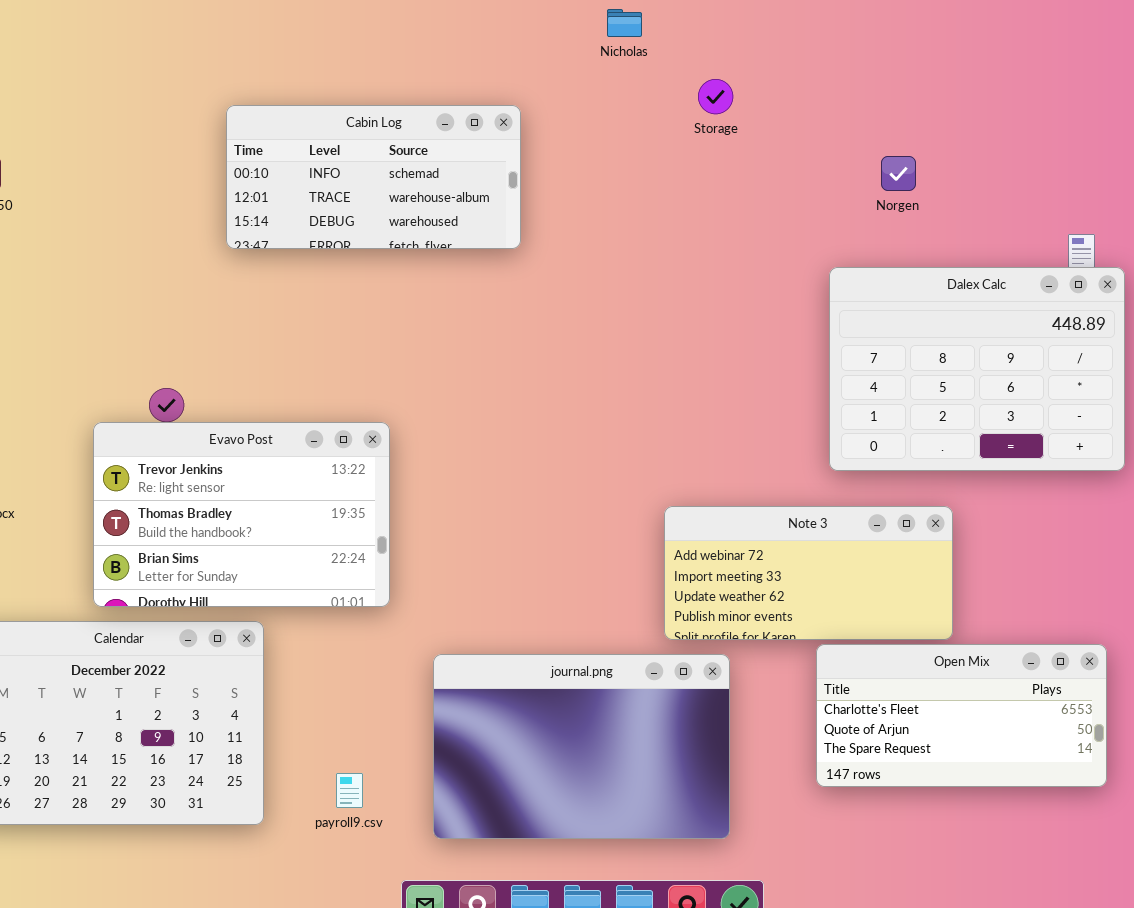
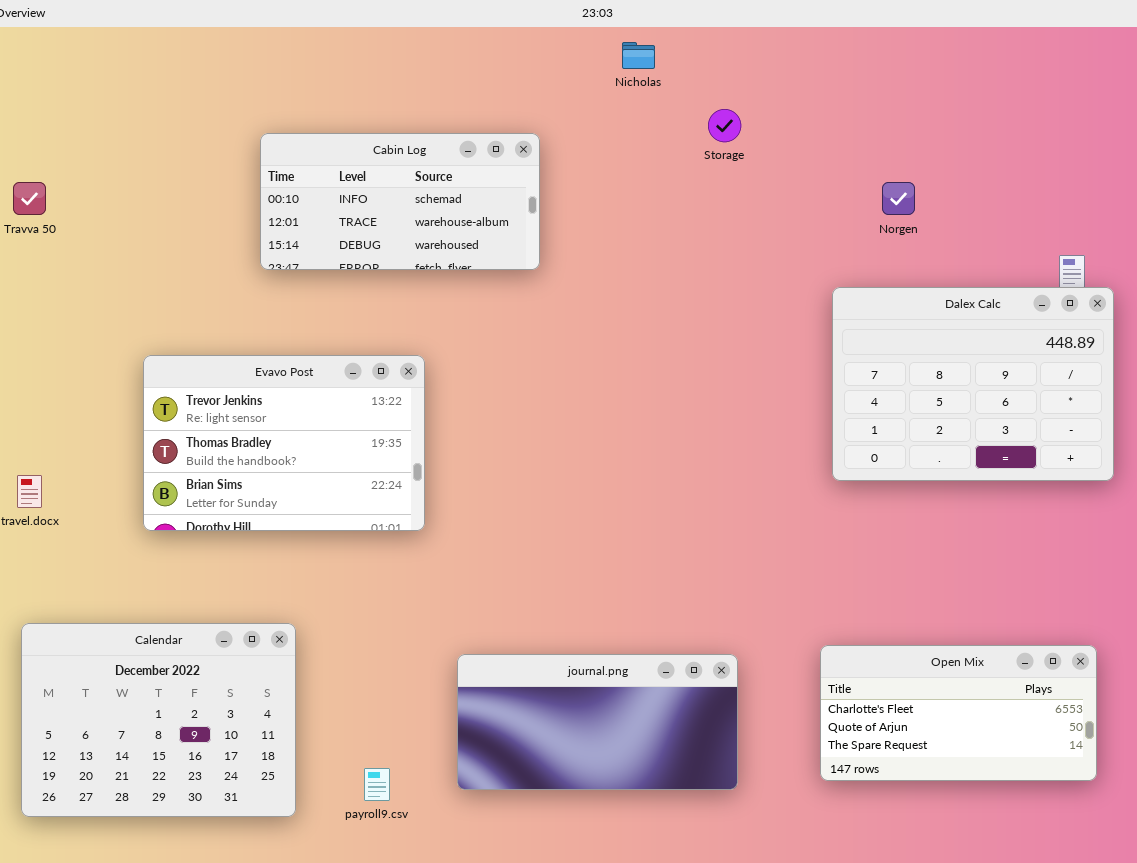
Evavo Post: [93,422,390,607] -> [143,355,425,531], moved
Note 3: [664,506,953,640] -> none, closed
journal.png: [433,654,730,839] -> [457,654,738,790], resized

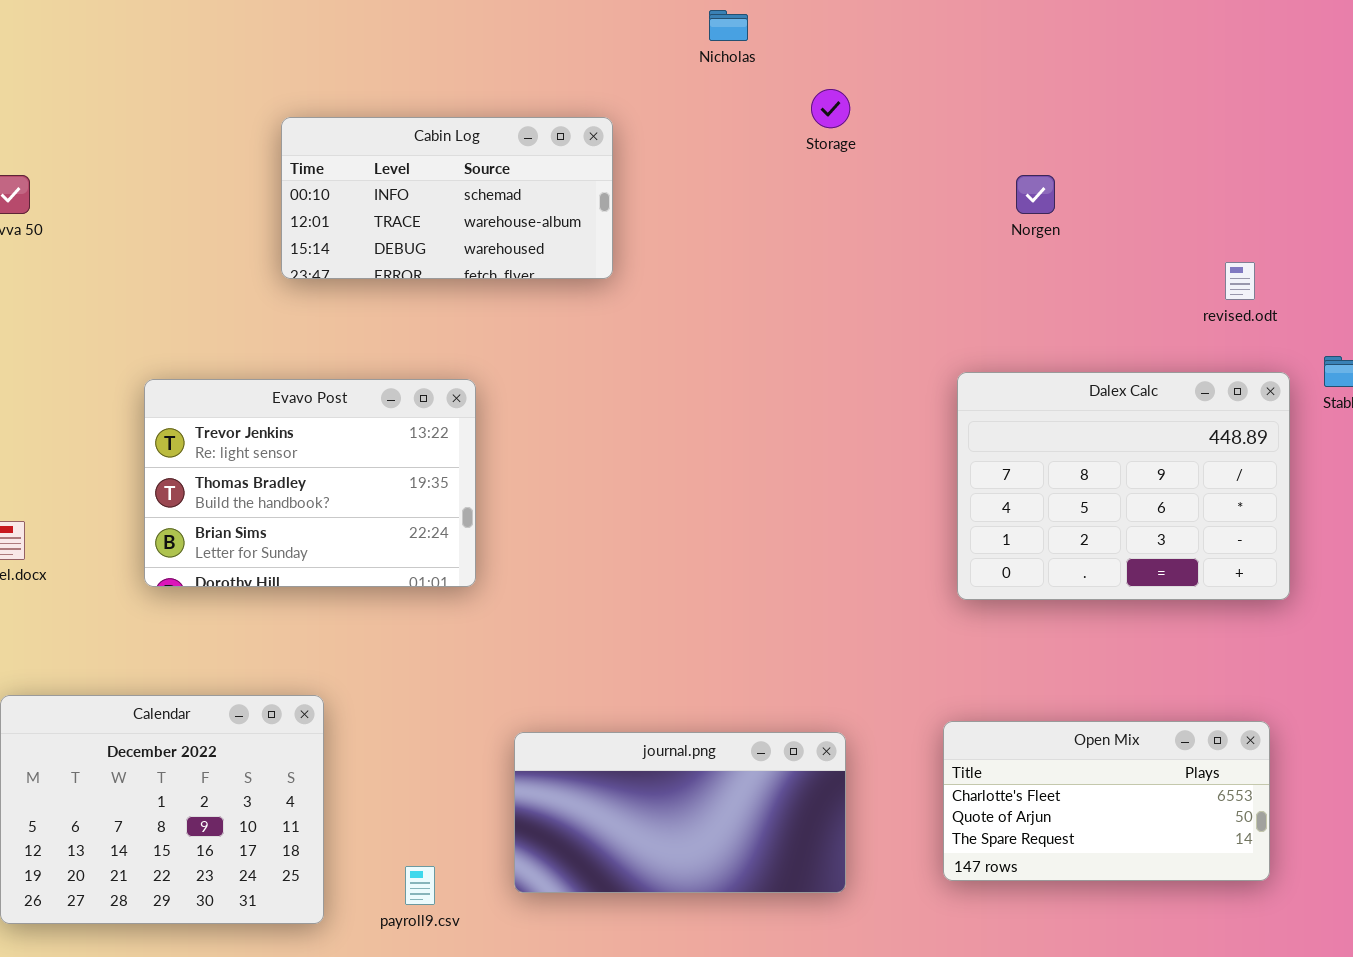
Dalex Calc: [832,287,1114,481] -> [957,372,1290,600], moved

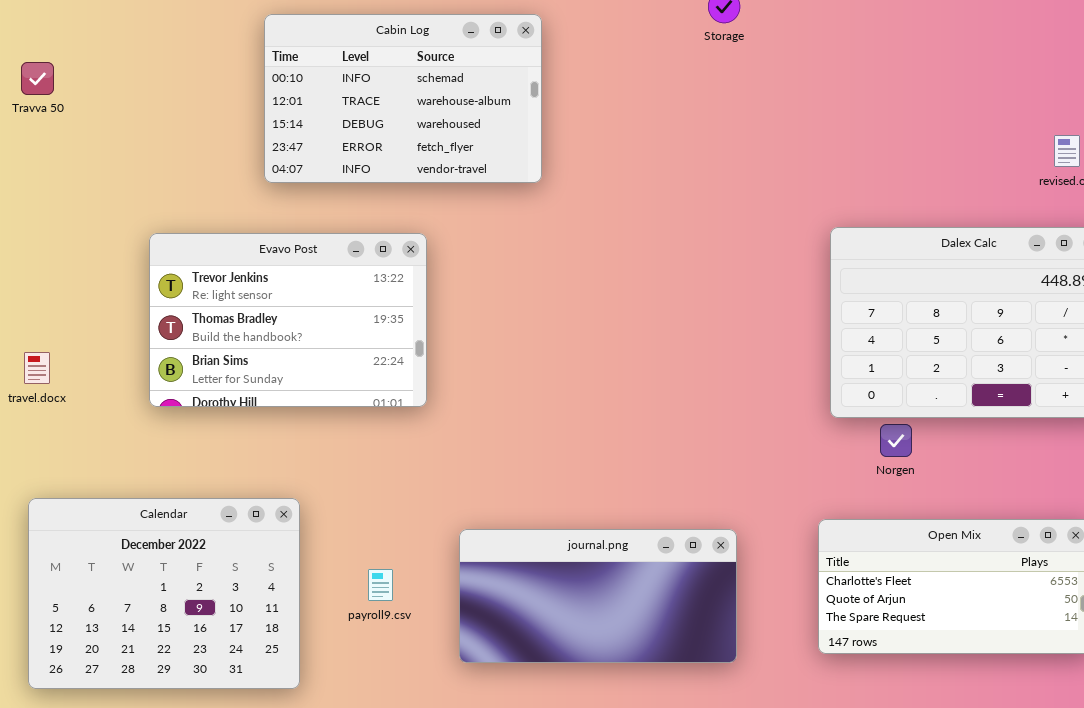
Cabin Log: [281,117,613,279] -> [264,14,542,183], resized
Norgen: [1016,175,1055,214] -> [880,424,912,457], moved
payroll9.csv: [405,866,435,905] -> [368,569,393,601], moved

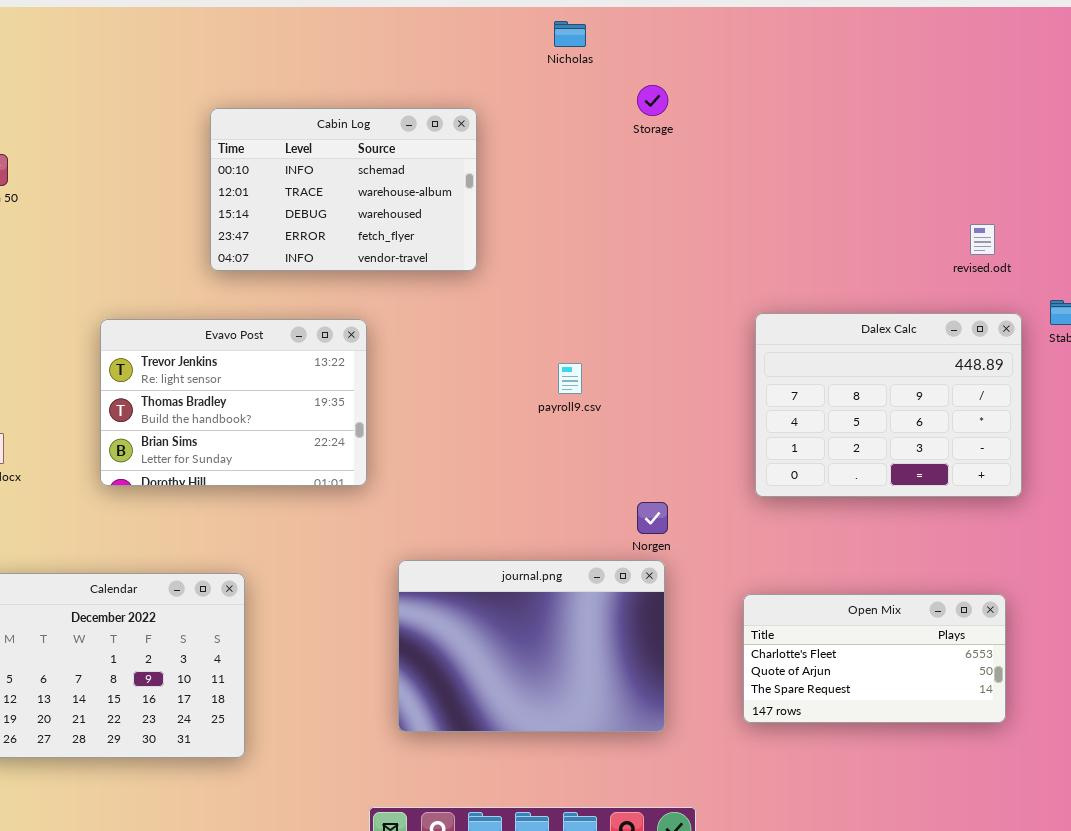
Norgen: [880,424,912,457] -> [637,502,668,534], moved
journal.png: [459,529,737,663] -> [398,560,665,732], resized
payroll9.csv: [368,569,393,601] -> [558,363,582,394], moved

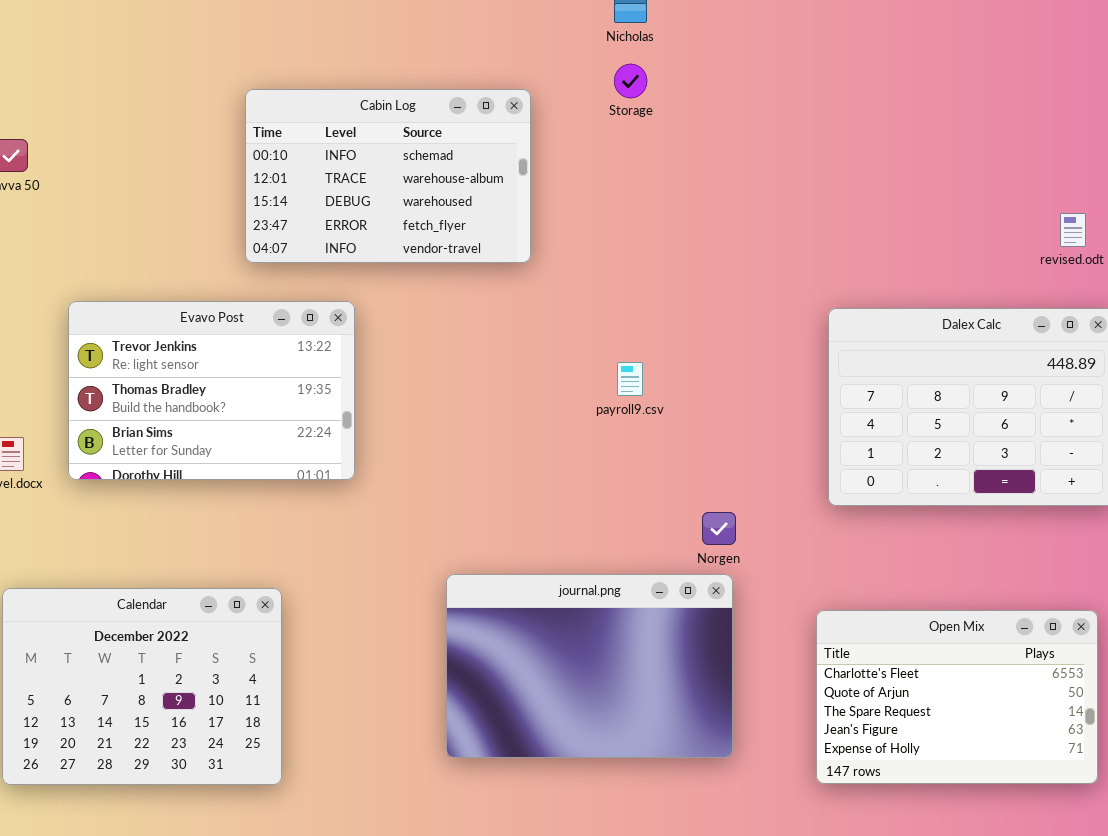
Storage: [637,85,668,116] -> [614,64,647,98], moved
Evavo Post: [100,319,367,486] -> [68,301,355,480], moved
Open Mix: [743,594,1006,723] -> [816,610,1098,784], resized

